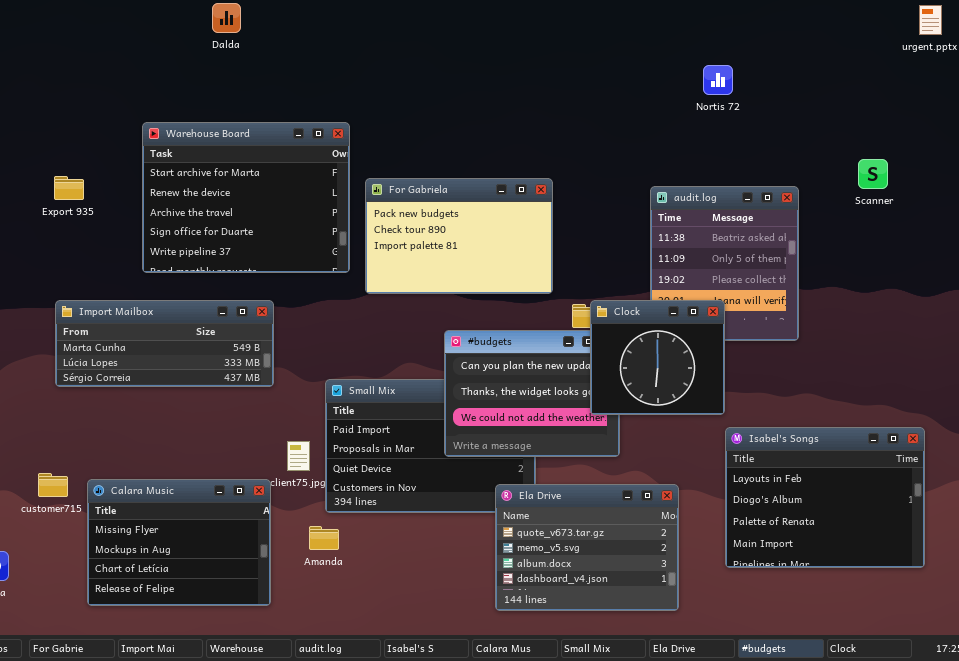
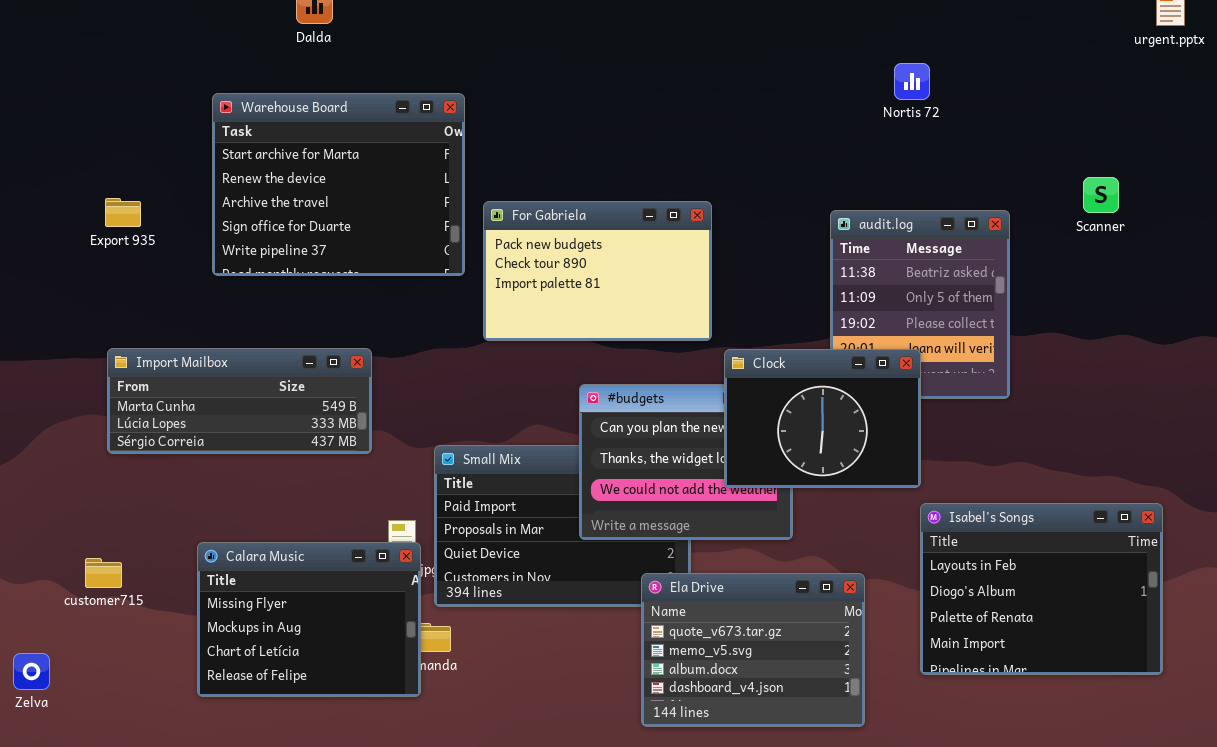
Warehouse Board: [142,122,350,273] -> [212,93,465,276], moved
Clock: [590,300,725,415] -> [724,349,921,488], resized
Calara Music: [87,479,271,606] -> [197,542,421,697], moved

